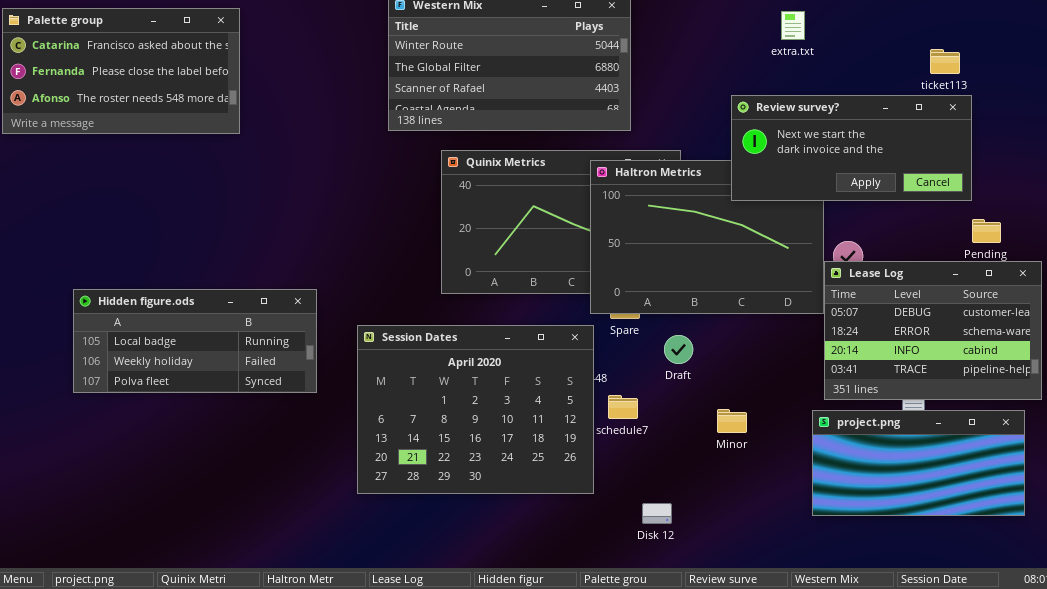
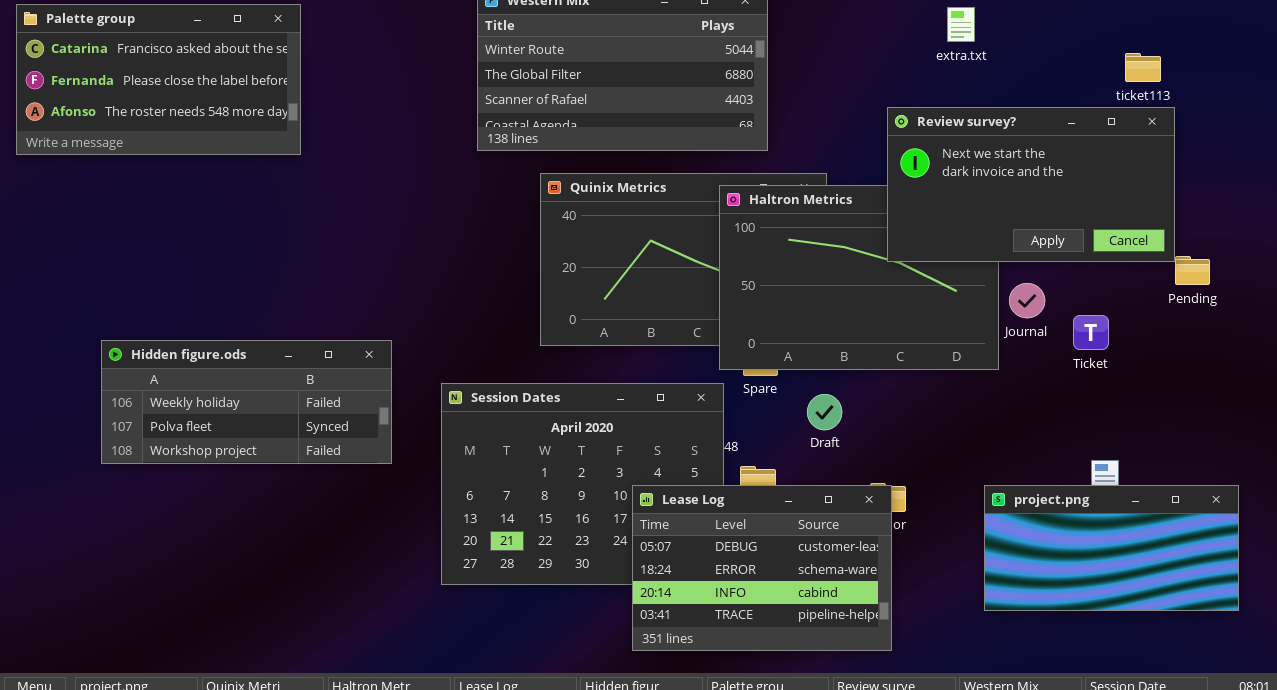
Review survey?: [731,95,972,201] -> [887,107,1175,262], resized
Lease Log: [824,261,1042,400] -> [632,485,892,651], moved
Hidden figure.ods: [73,289,317,393] -> [101,340,392,464], scrolled down 1 row

